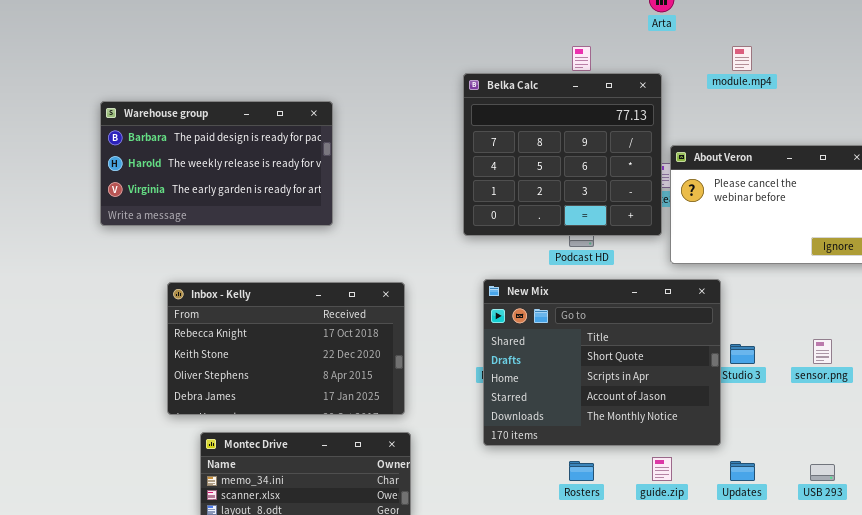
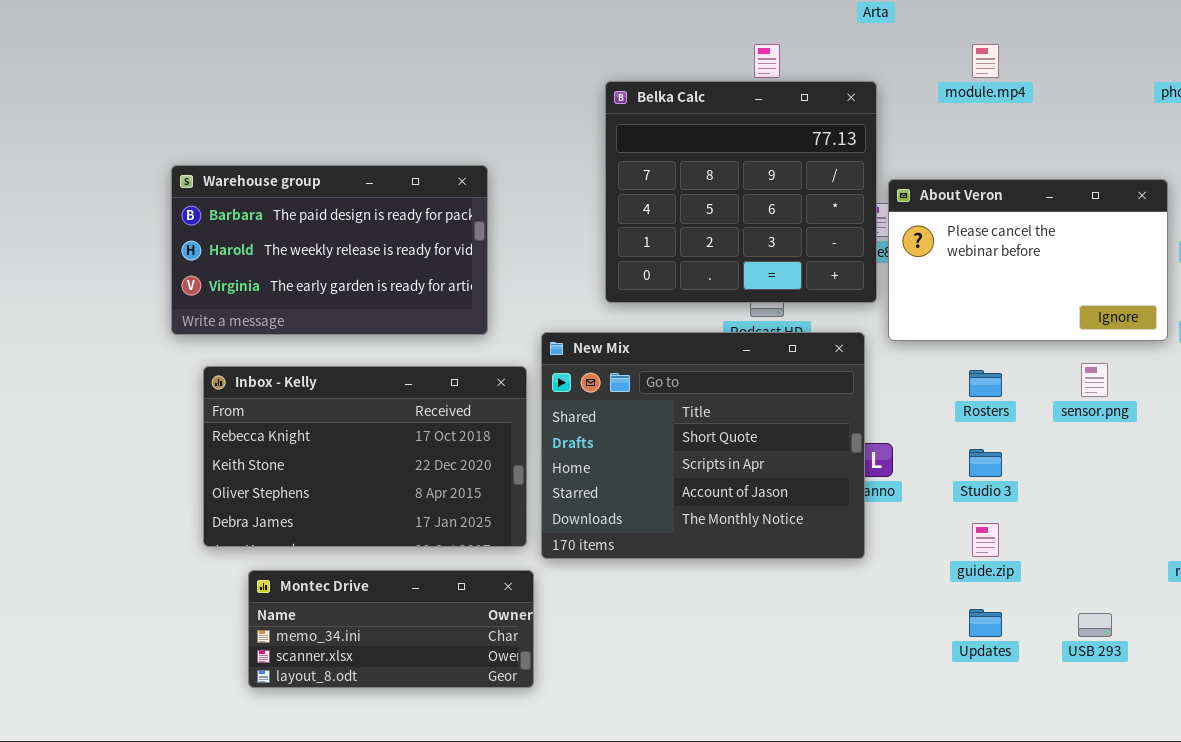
Warehouse group: [100,101,333,226] -> [171,165,488,335], moved
New Mix: [483,279,721,446] -> [541,332,865,559], moved
sensor.png: [813,339,832,364] -> [1081,363,1108,397], moved
guide.zip: [652,457,672,481] -> [972,523,999,557], moved
Rosters: [569,461,594,481] -> [969,370,1002,397], moved

